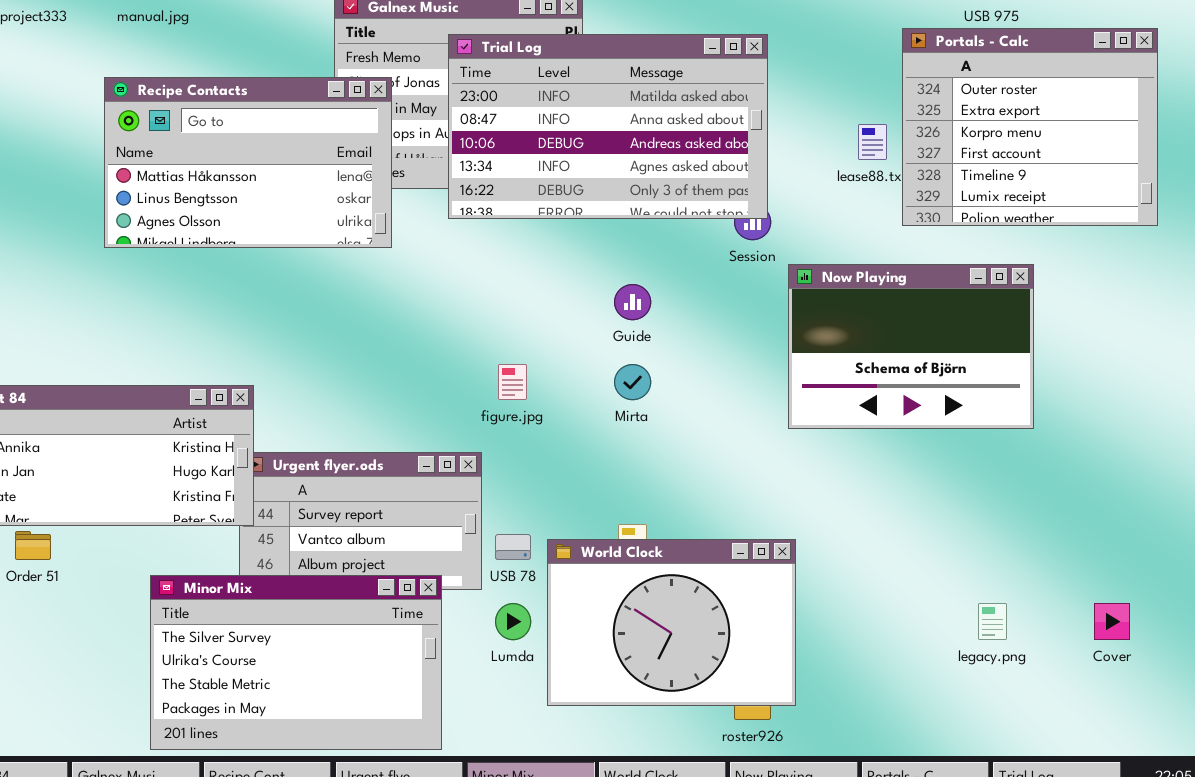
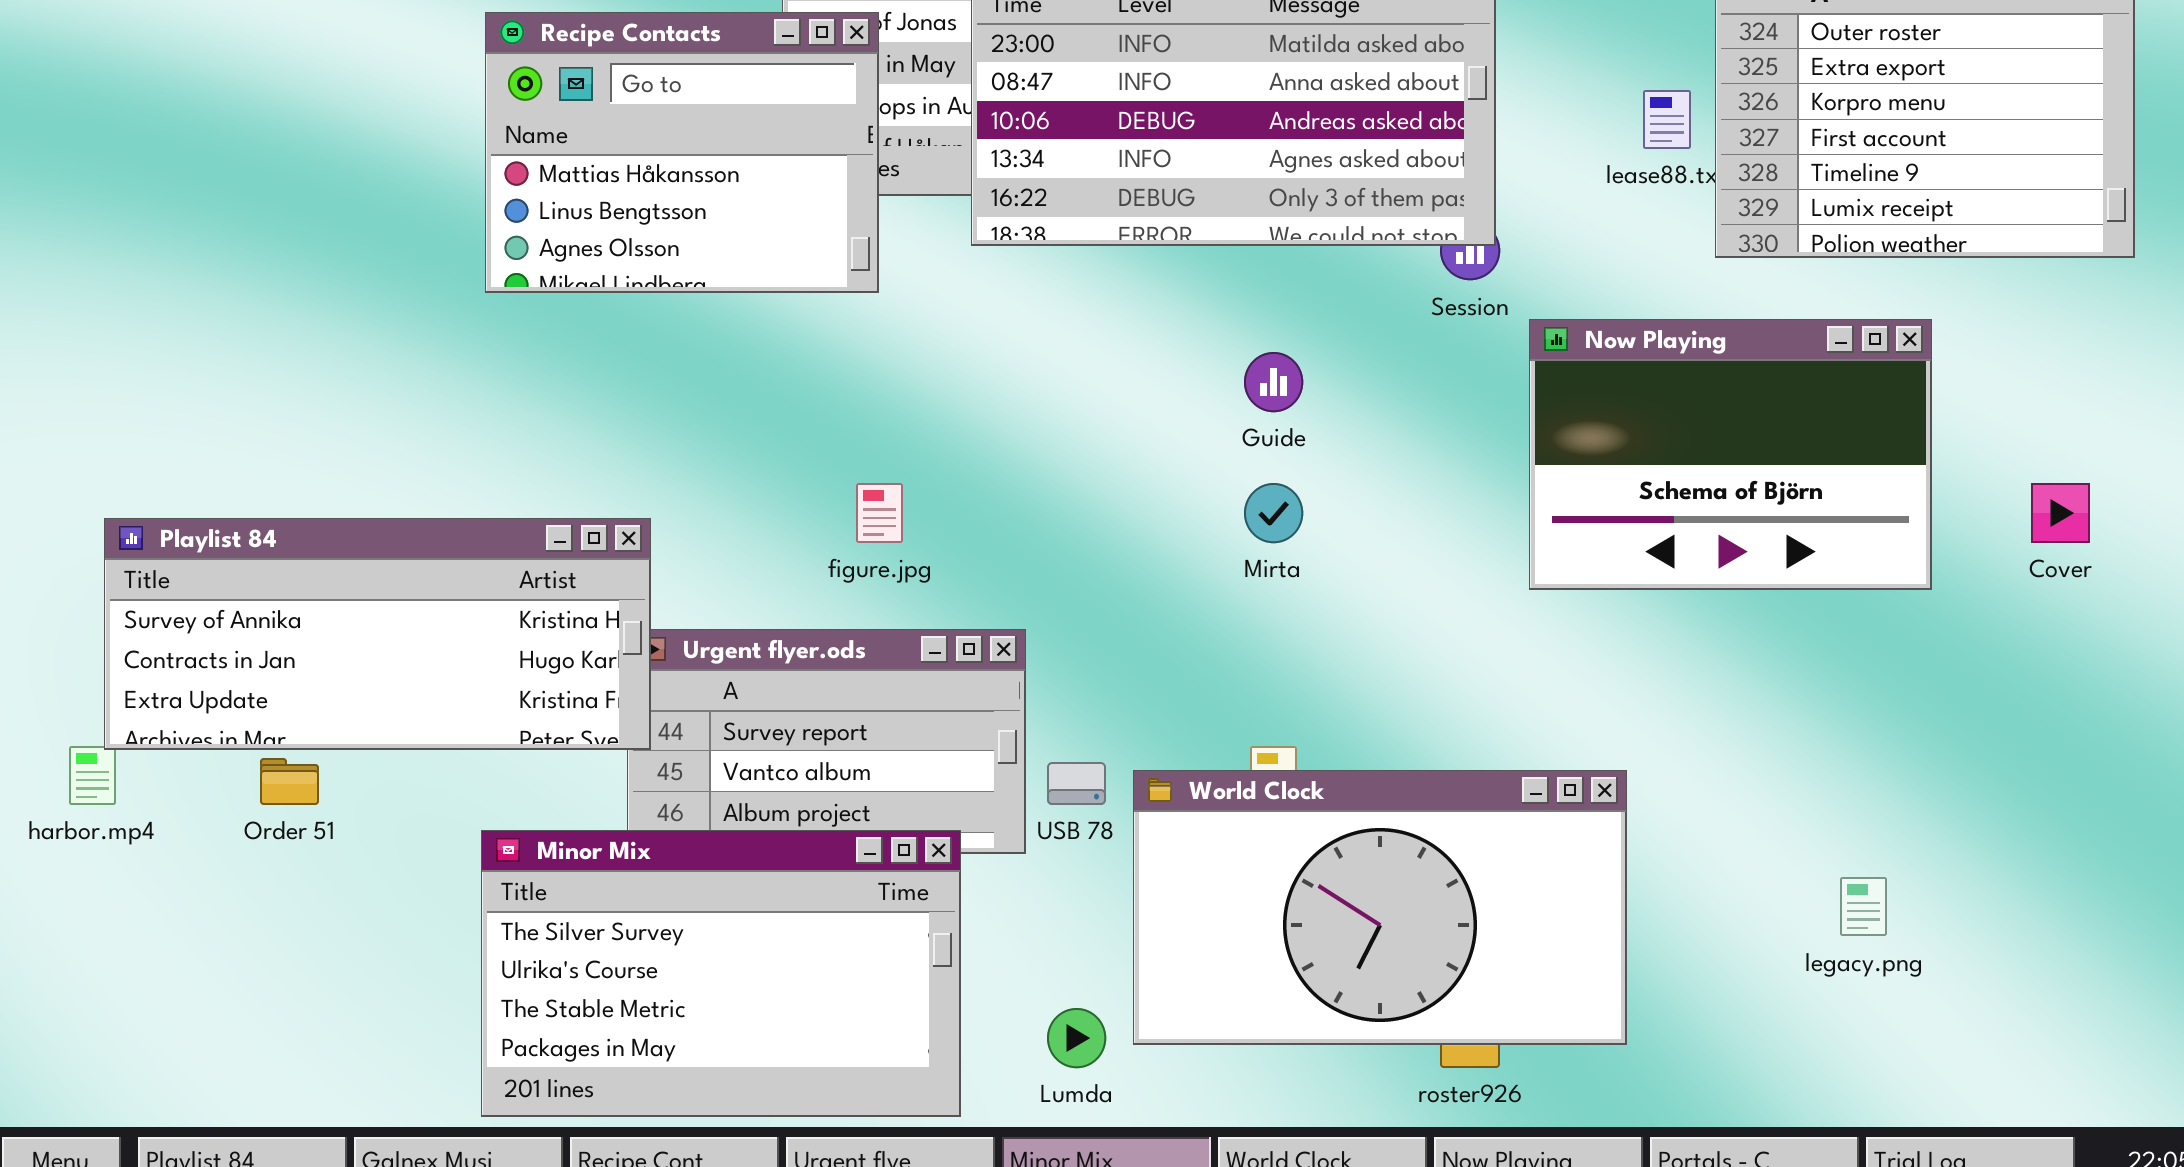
Recipe Contacts: [104,77,392,248] -> [485,12,879,293], resized
figure.jpg: [498,364,527,400] -> [856,483,903,543], moved
World Clock: [547,539,796,706] -> [1133,770,1627,1045], resized
Lumda: [495,603,531,640] -> [1047,1008,1106,1068], moved
Cover: [1094,603,1130,640] -> [2031,483,2090,543], moved

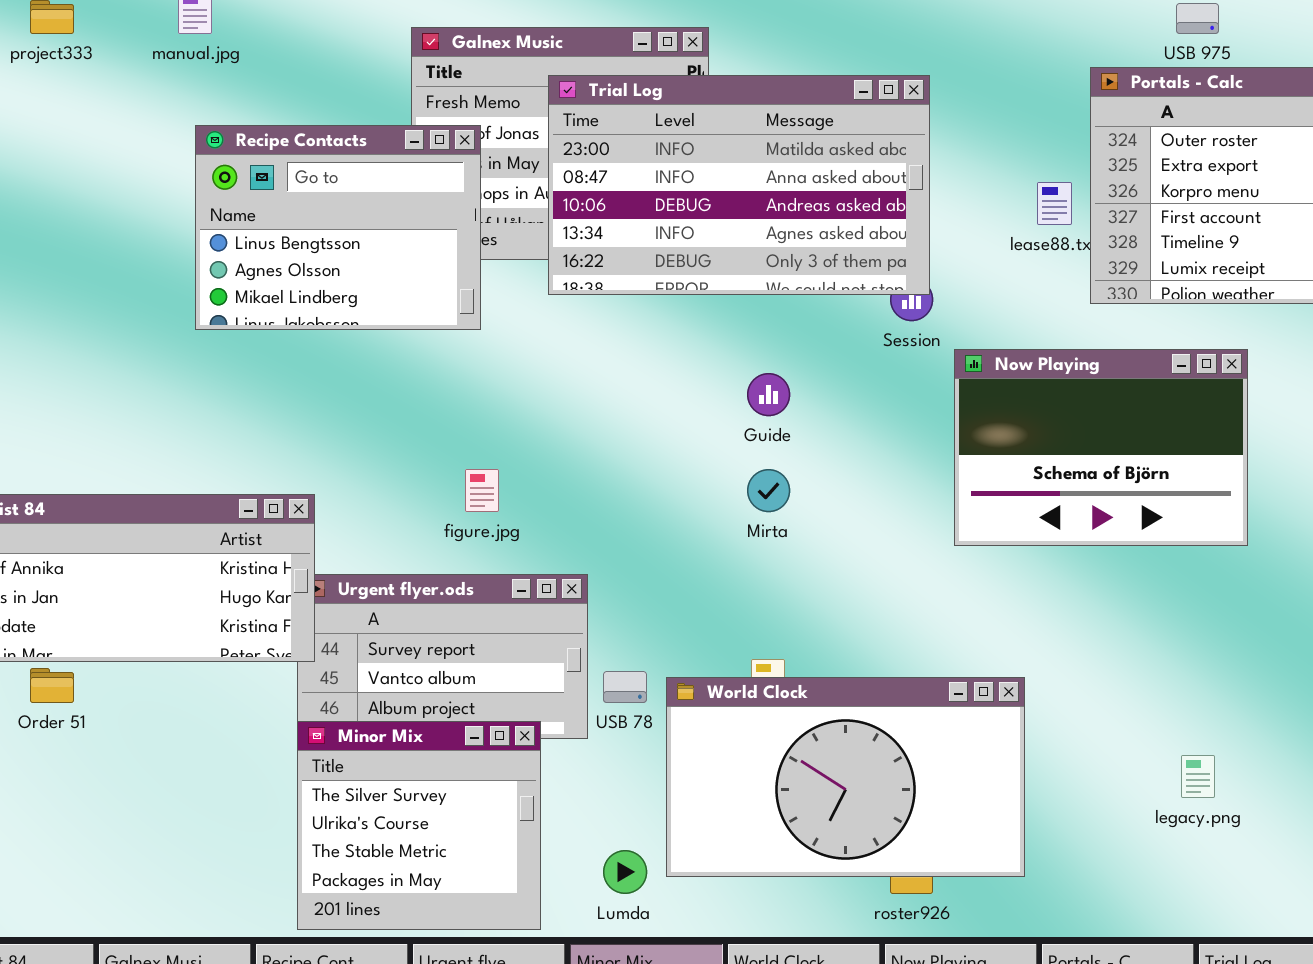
Recipe Contacts: [485,12,879,293] -> [195,125,481,330], scrolled down 1 row
Minor Mix: [481,830,961,1117] -> [297,721,541,930], resized

